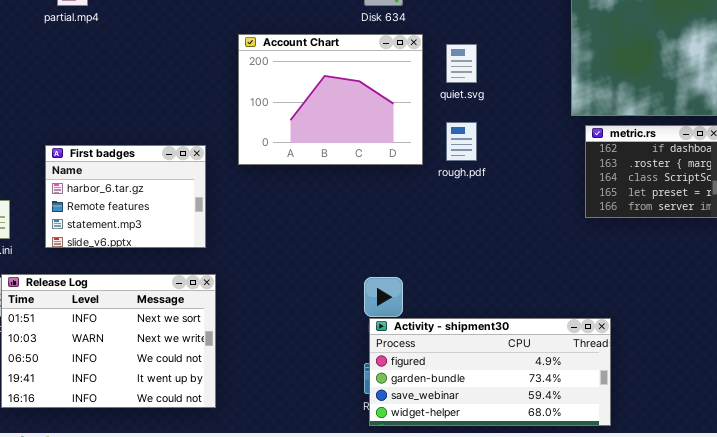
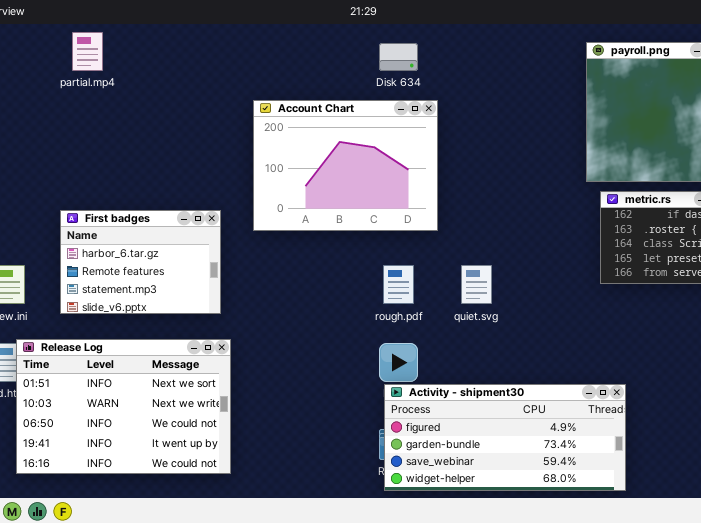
quiet.svg: [446,44,477,83] -> [461,265,492,304], moved
rough.pdf: [446,122,477,161] -> [383,265,414,304], moved

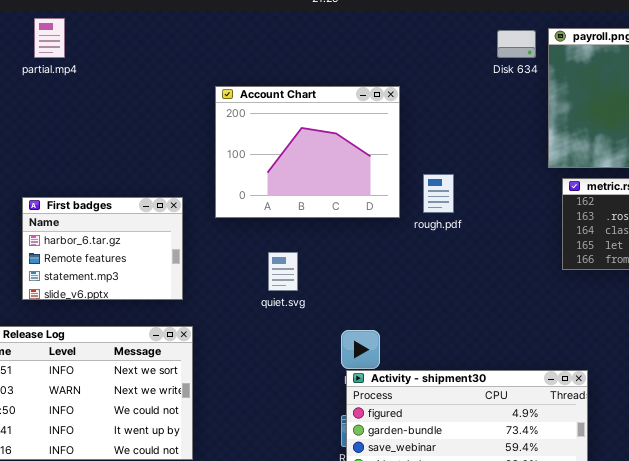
Disk 634: [379,43,418,71] -> [497,30,536,58], moved
rough.pdf: [383,265,414,304] -> [423,174,454,213], moved
quiet.svg: [461,265,492,304] -> [268,252,298,291], moved

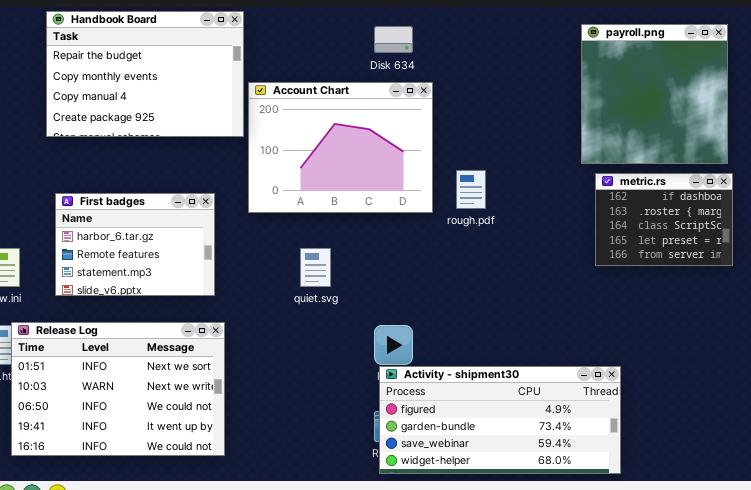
Handbook Board: none -> [46,11,244,137], opened
Disk 634: [497,30,536,58] -> [374,26,413,53], moved

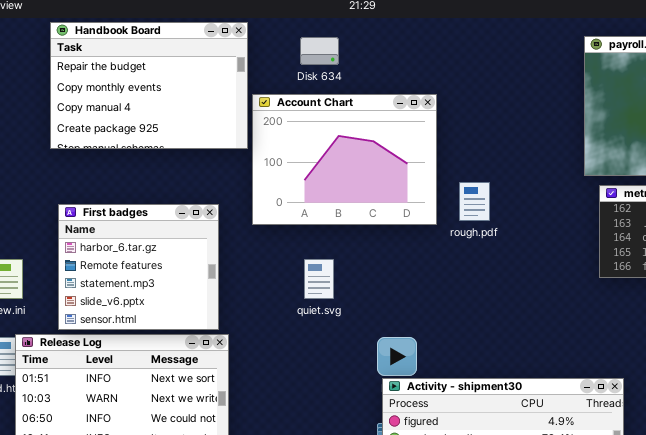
Disk 634: [374,26,413,53] -> [300,37,339,65], moved
First badges: [55,193,215,296] -> [58,204,219,330], resized

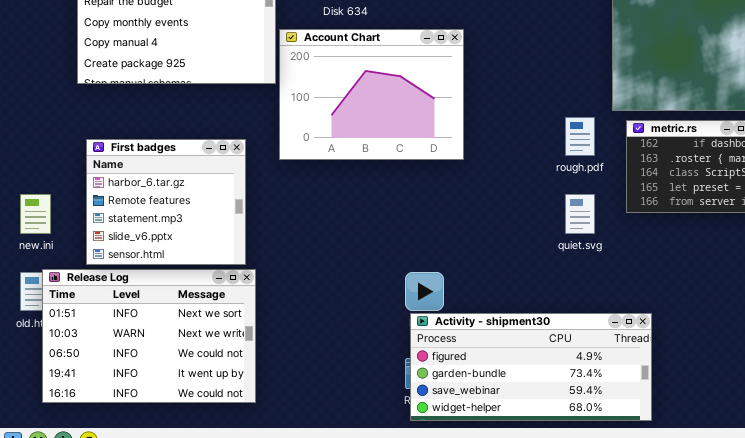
rough.pdf: [459,182,490,221] -> [565,117,595,156], moved
quiet.svg: [304,259,334,299] -> [565,194,595,234], moved

